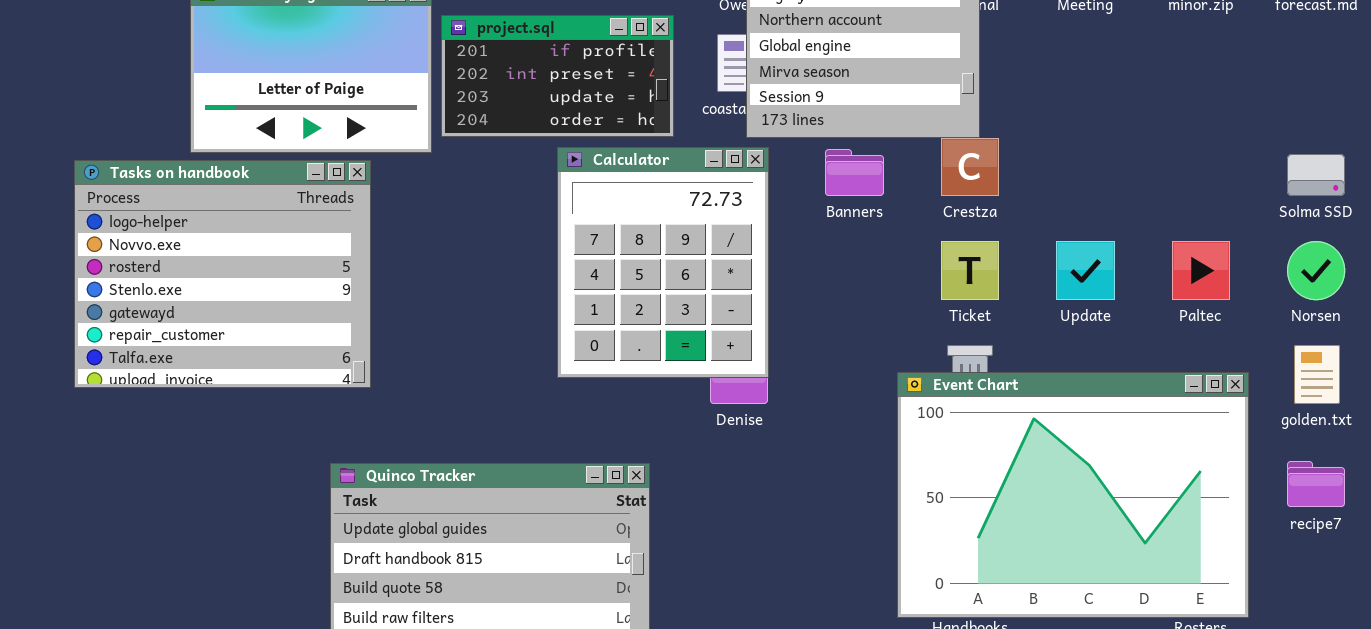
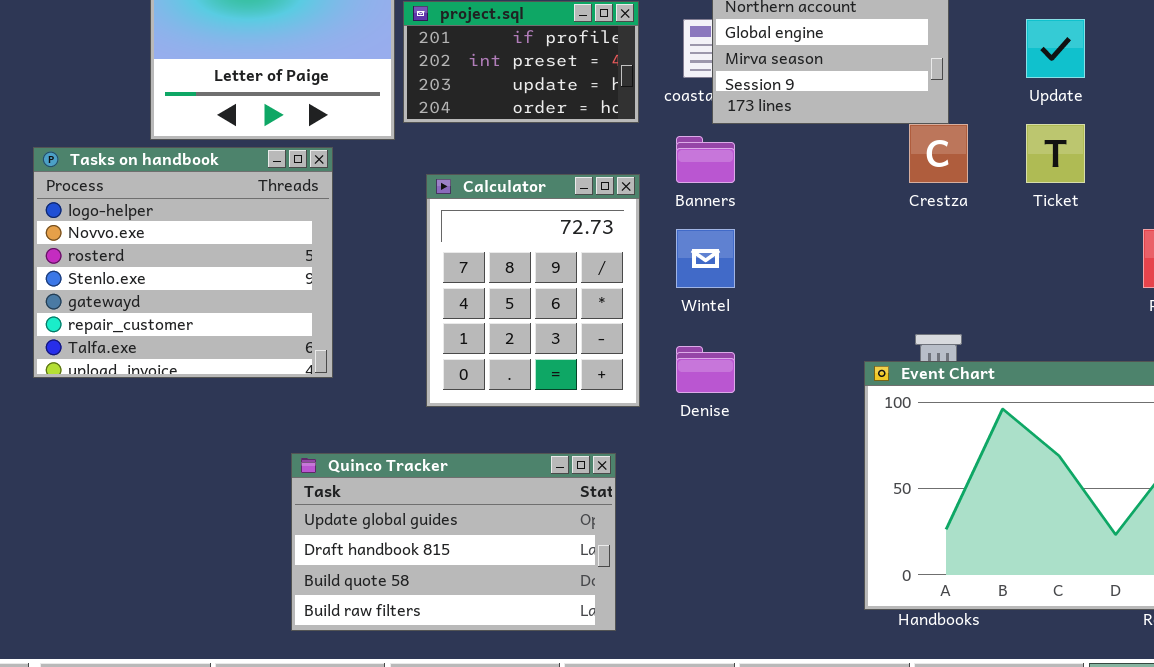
Calculator: [557,147,769,378] -> [426,174,640,407], moved
Banners: [825,149,884,196] -> [676,136,735,183], moved
Ticket: [941,241,999,300] -> [1026,124,1085,183], moved
Update: [1056,241,1115,300] -> [1026,19,1085,78], moved

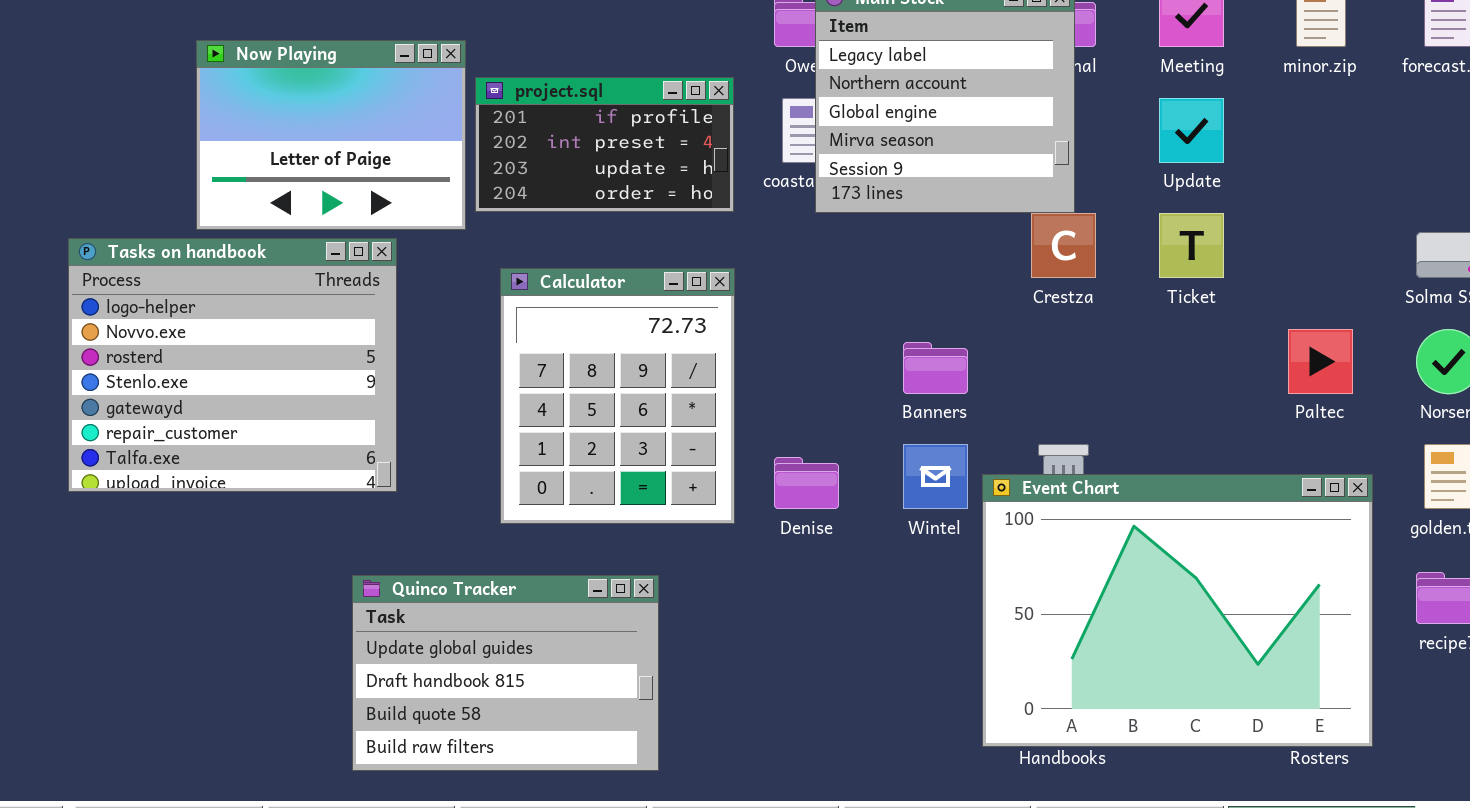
Banners: [676,136,735,183] -> [903,342,968,394], moved
Wintel: [676,229,735,288] -> [903,444,968,509], moved
Quinco Tracker: [291,453,616,631] -> [352,575,659,771], resized

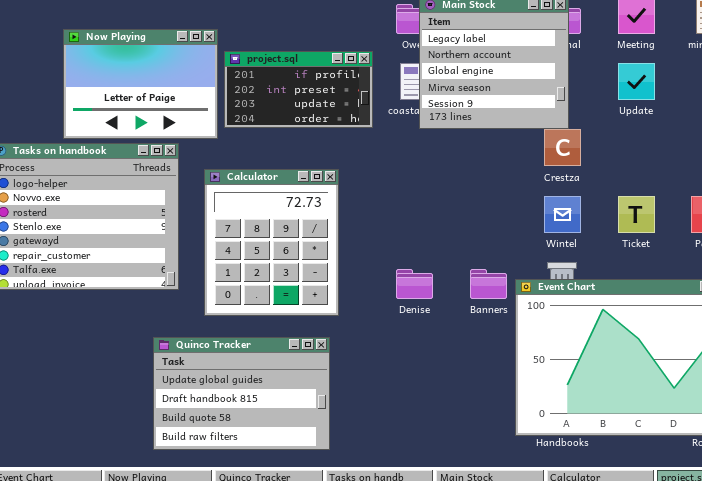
Ticket: [1159,213,1224,278] -> [618,196,655,233], moved
Calculator: [500,268,735,524] -> [204,169,339,316], moved
Banners: [903,342,968,394] -> [470,269,507,299], moved
Wintel: [903,444,968,509] -> [544,196,581,233], moved

